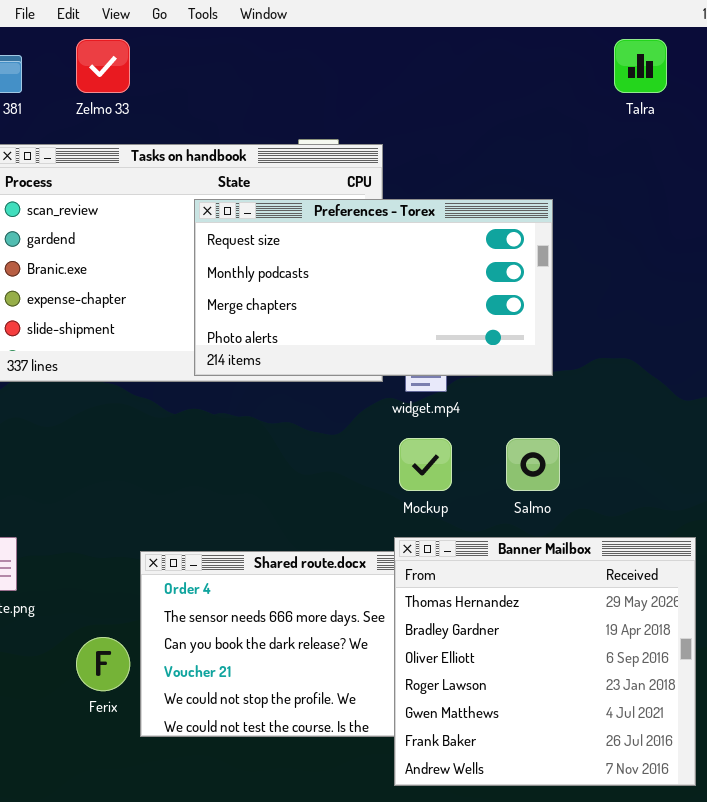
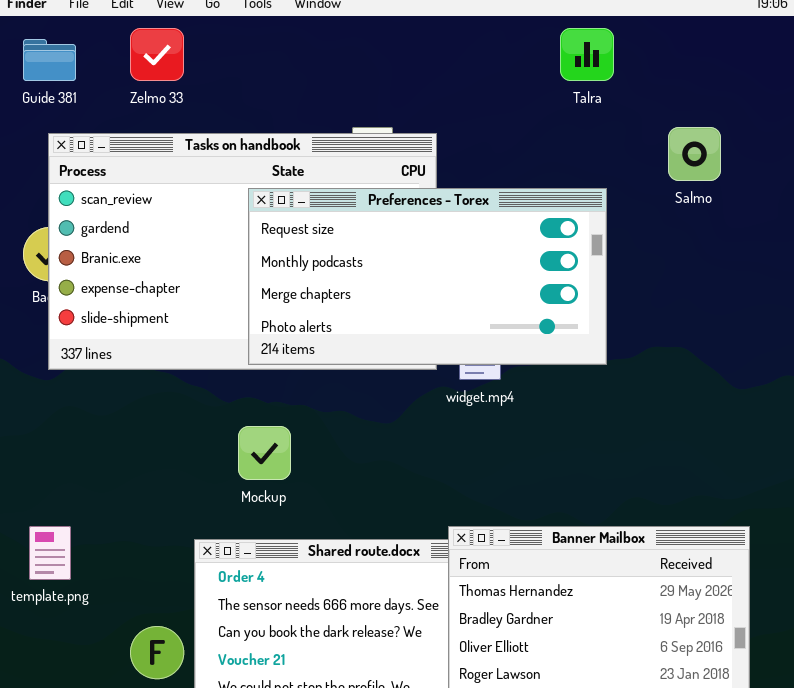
Talra: [614,39,667,93] -> [560,28,614,81], moved
Mockup: [399,438,452,491] -> [238,426,291,480], moved
Salmo: [506,438,560,491] -> [668,127,721,181], moved

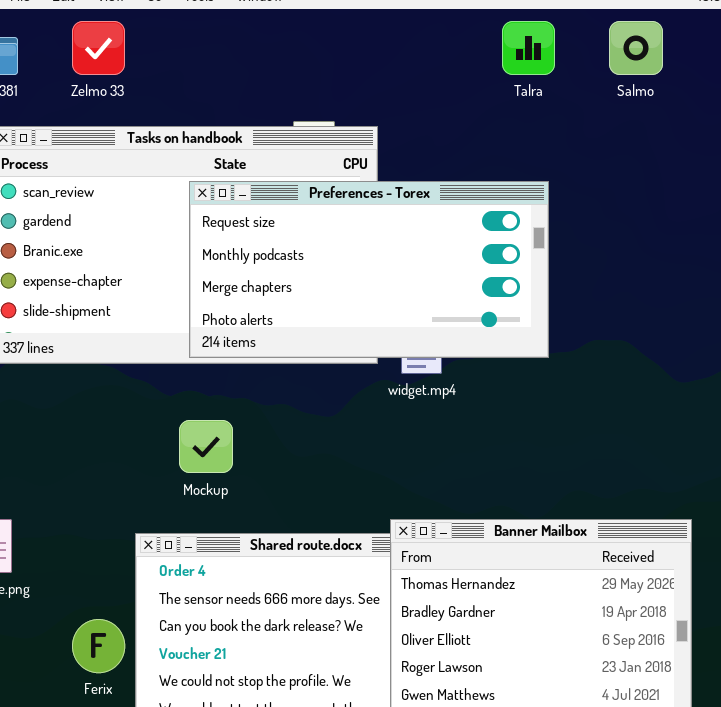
Salmo: [668,127,721,181] -> [609,21,663,75], moved

